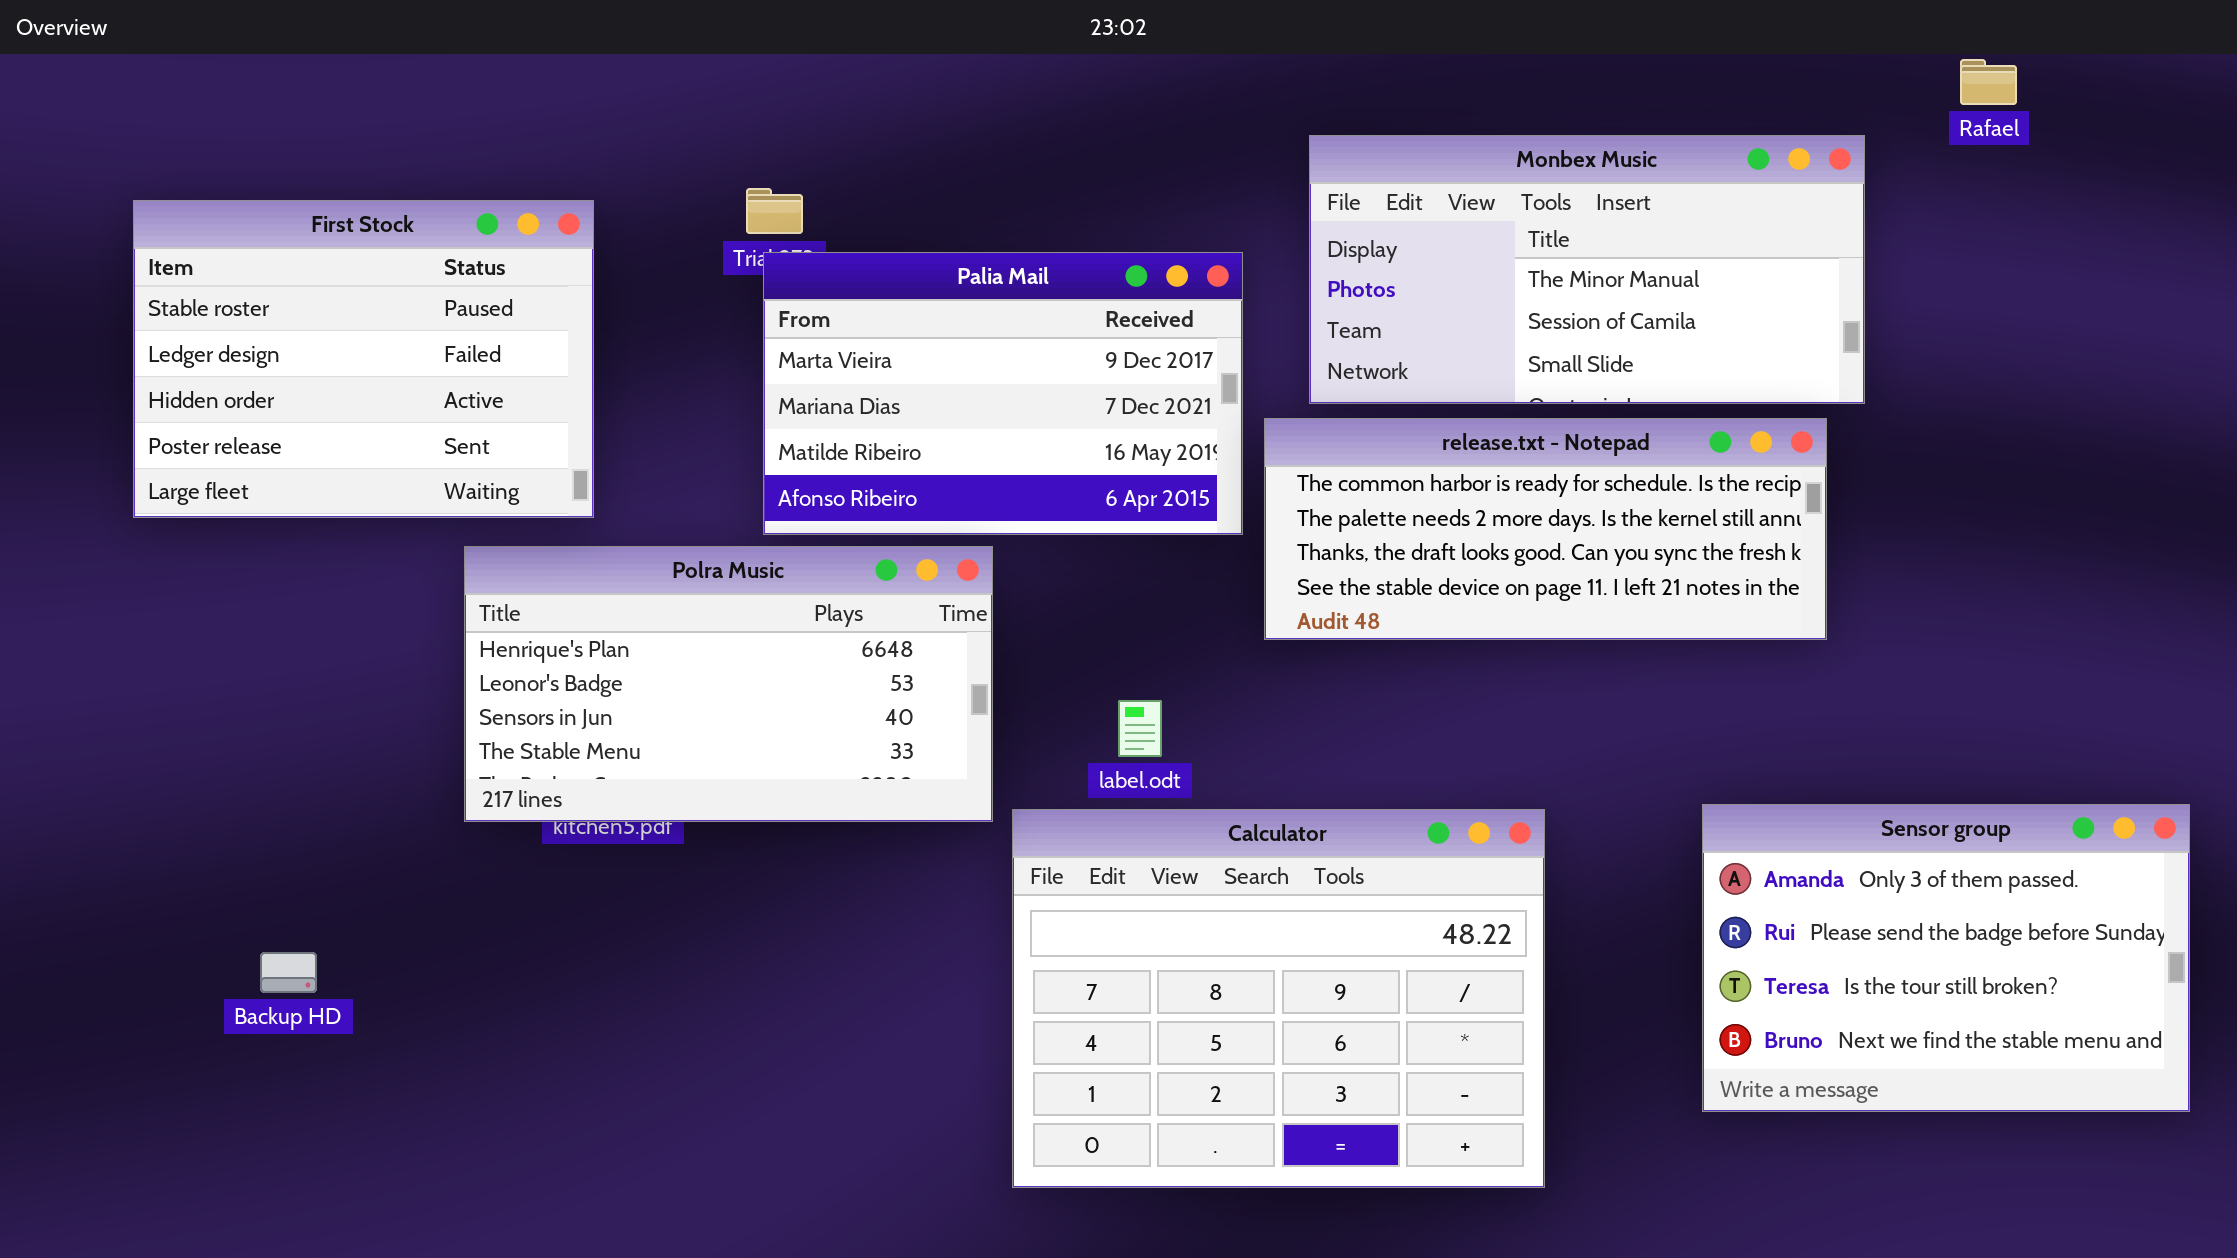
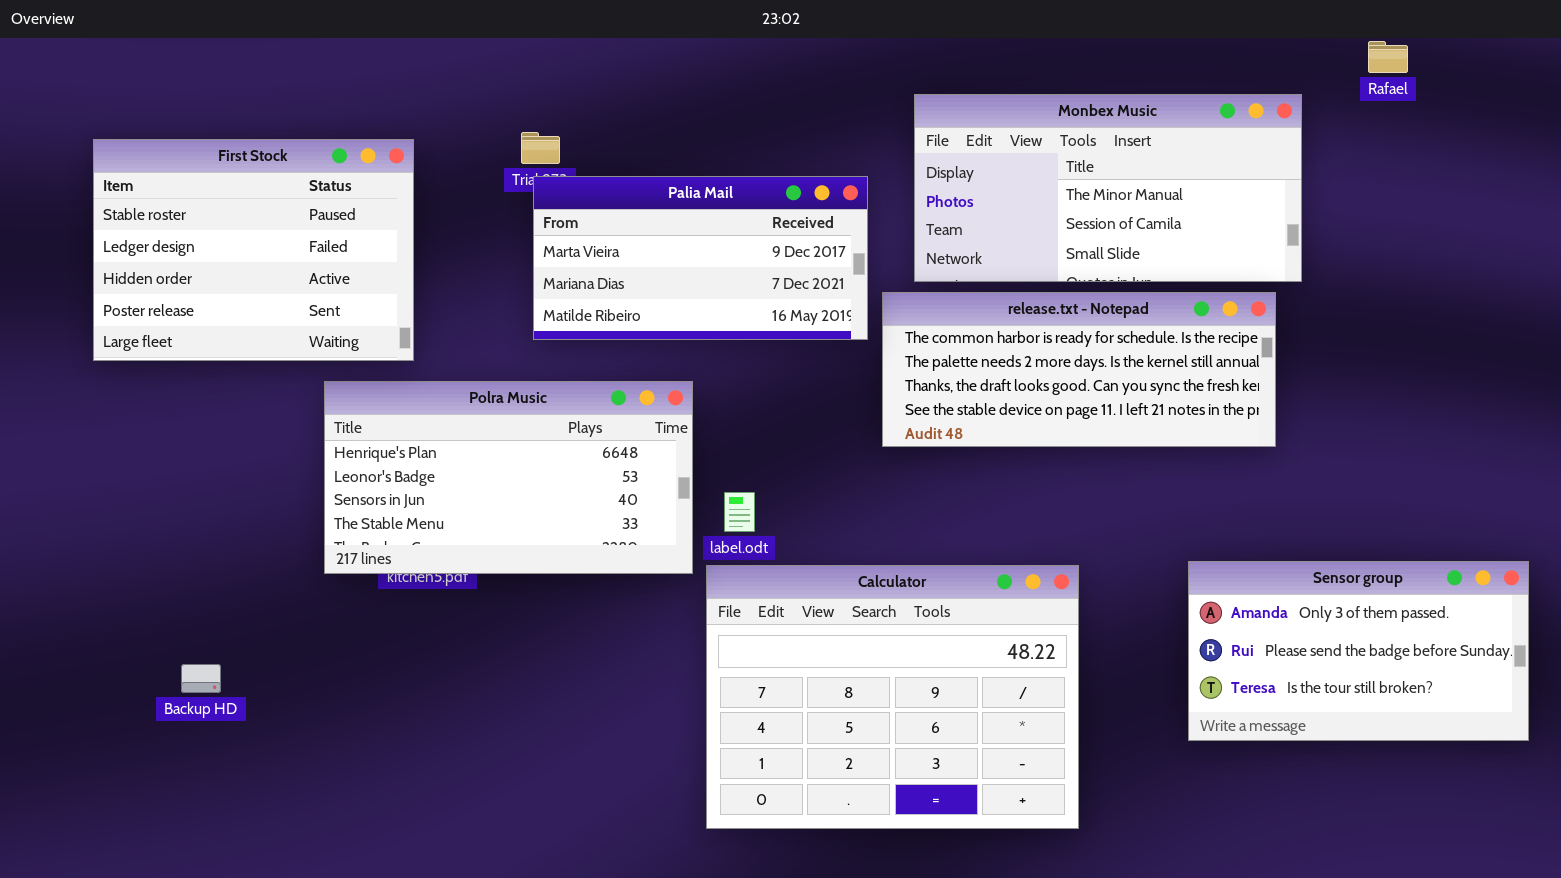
Palia Mail: [763,252,1243,535] -> [533,176,868,340], resized
label.odt: [1118,700,1162,757] -> [724,492,755,532], moved
Sensor group: [1702,804,2190,1112] -> [1188,561,1529,741], resized

